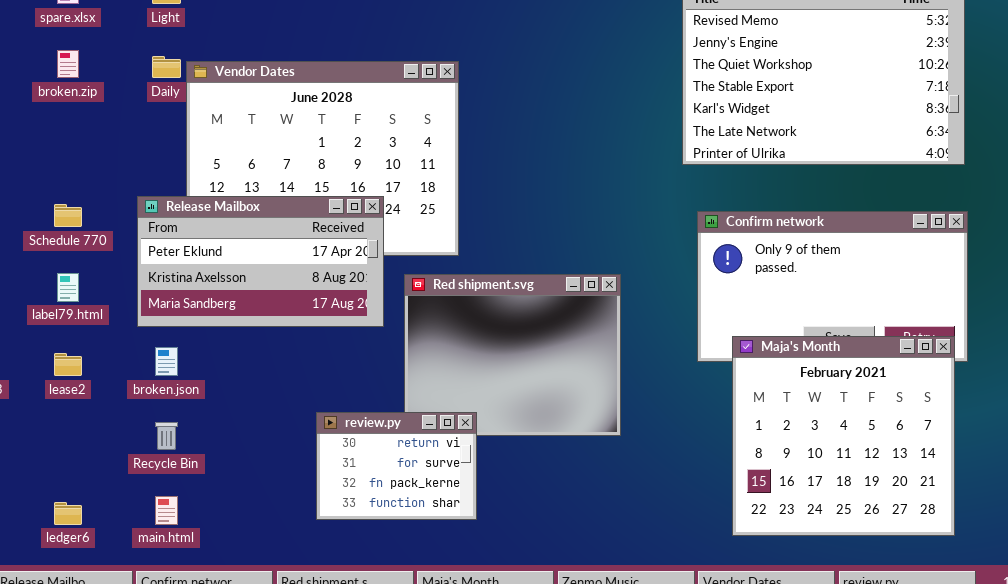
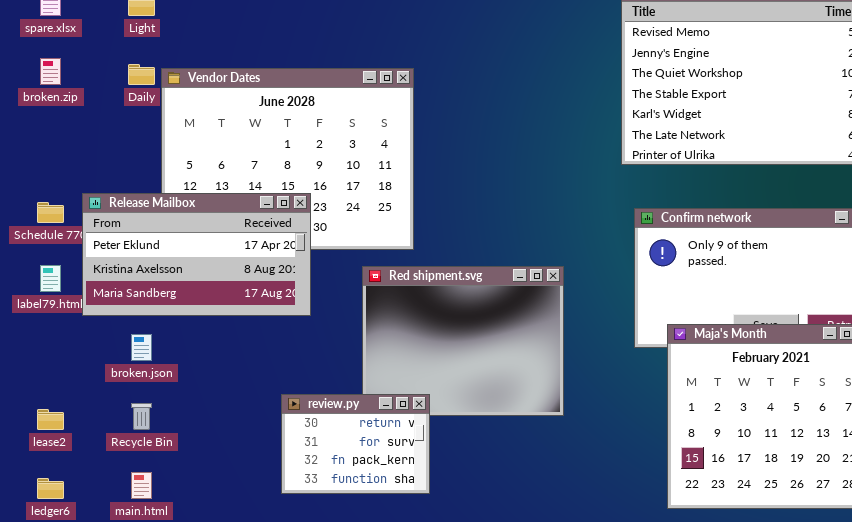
Release Mailbox: [137,196,384,327] -> [82,193,311,316], moved
lease2: [54,353,82,376] -> [37,409,64,430], moved

